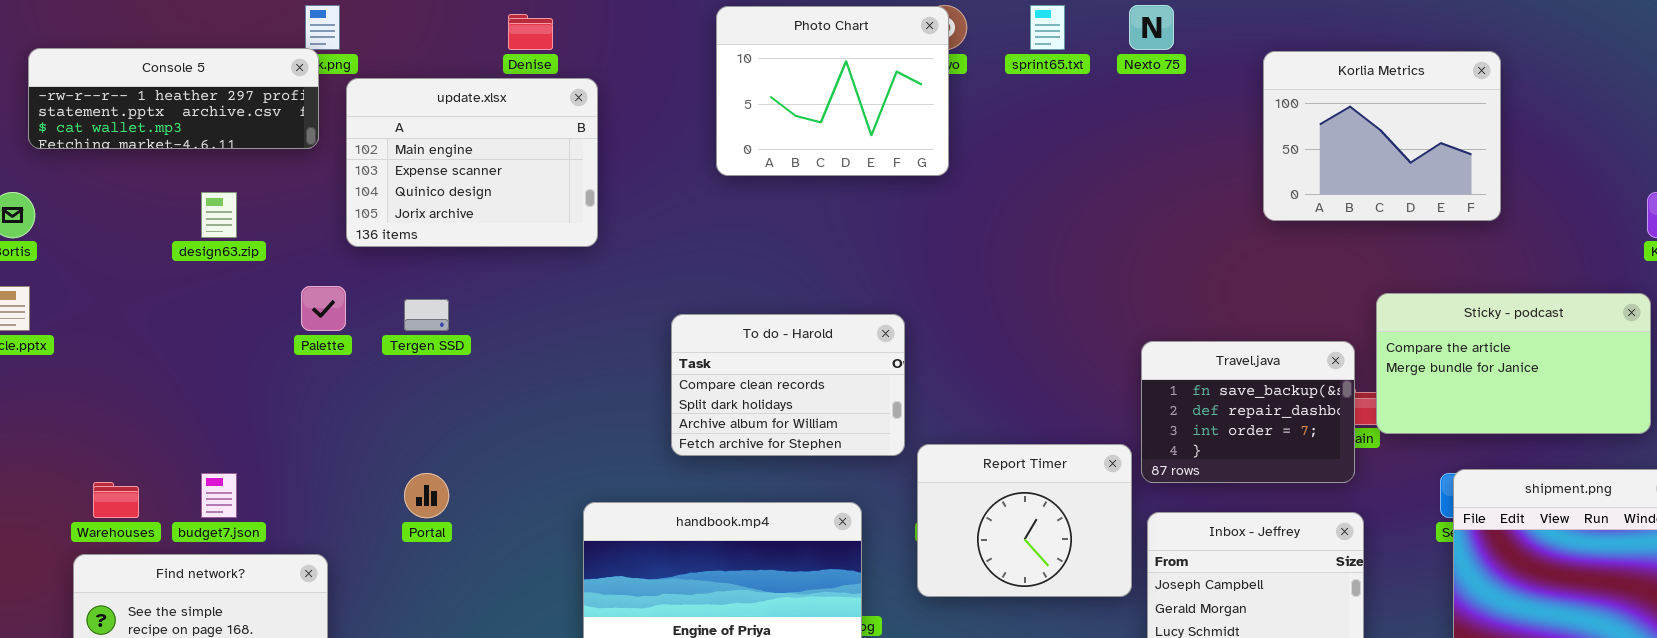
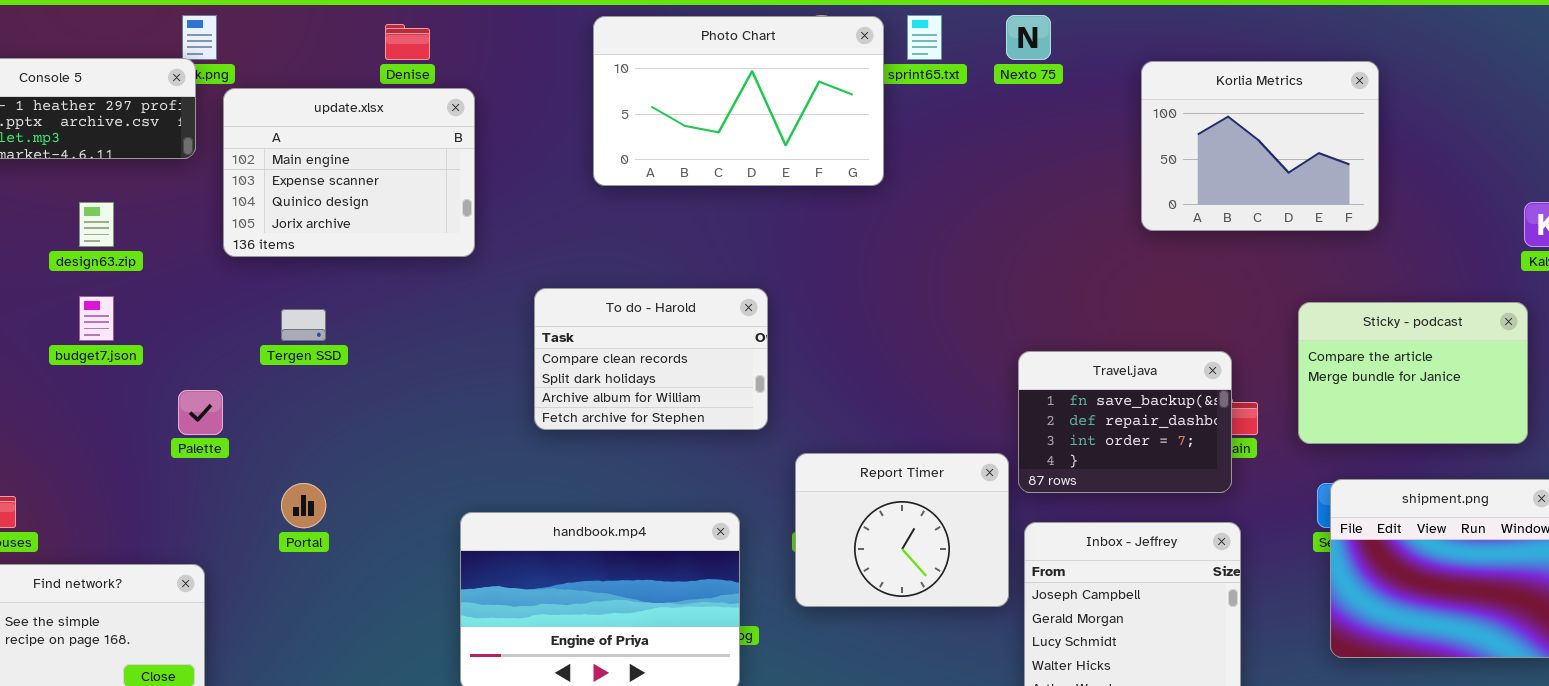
Photo Chart: [716,6,949,176] -> [593,16,884,186], resized
Palette: [301,286,346,331] -> [178,390,223,435], moved
Sticky - podcast: [1376,293,1651,434] -> [1298,302,1528,444], resized
To do - Harold: [671,314,905,456] -> [534,288,768,430], moved
budget7.json: [201,473,237,518] -> [79,296,114,341], moved

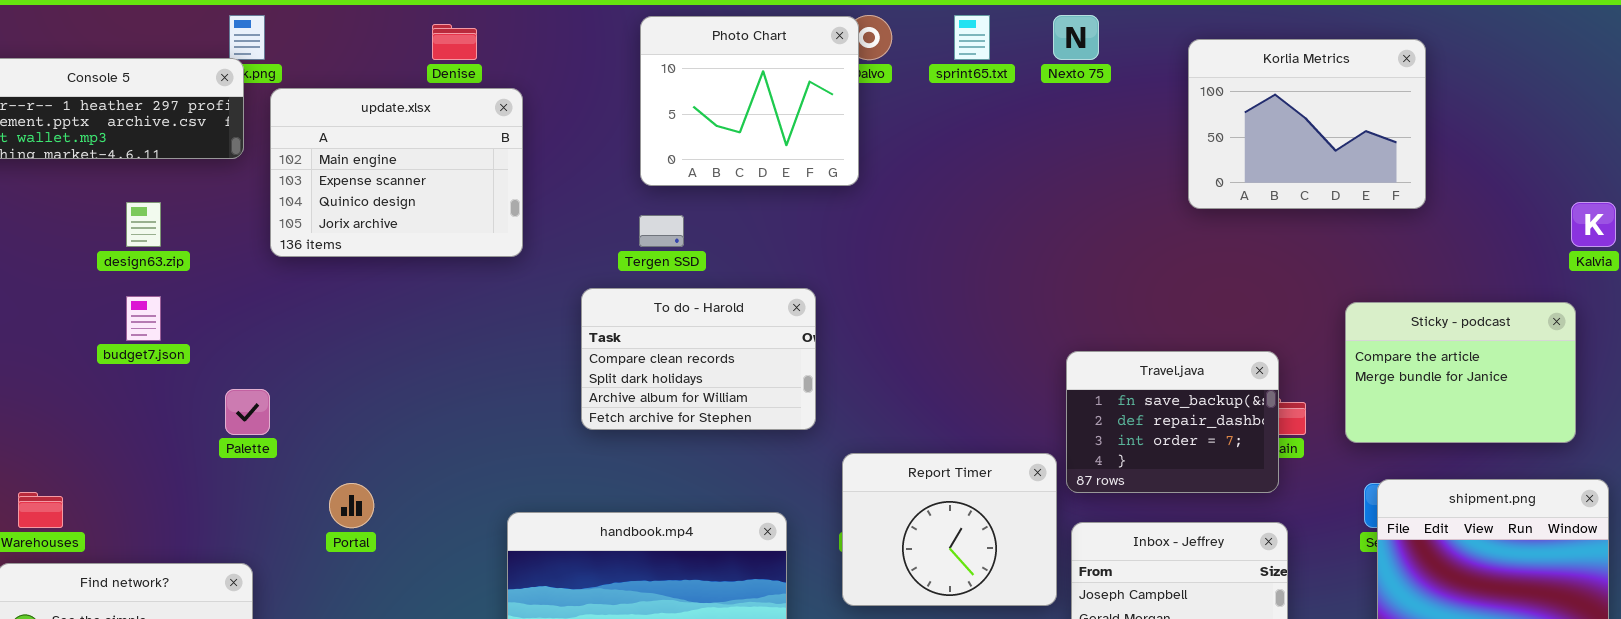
Photo Chart: [593,16,884,186] -> [640,16,859,186], resized
Korlia Metrics: [1141,61,1379,231] -> [1188,39,1426,209], moved
Tergen SSD: [281,309,326,341] -> [639,215,684,247], moved

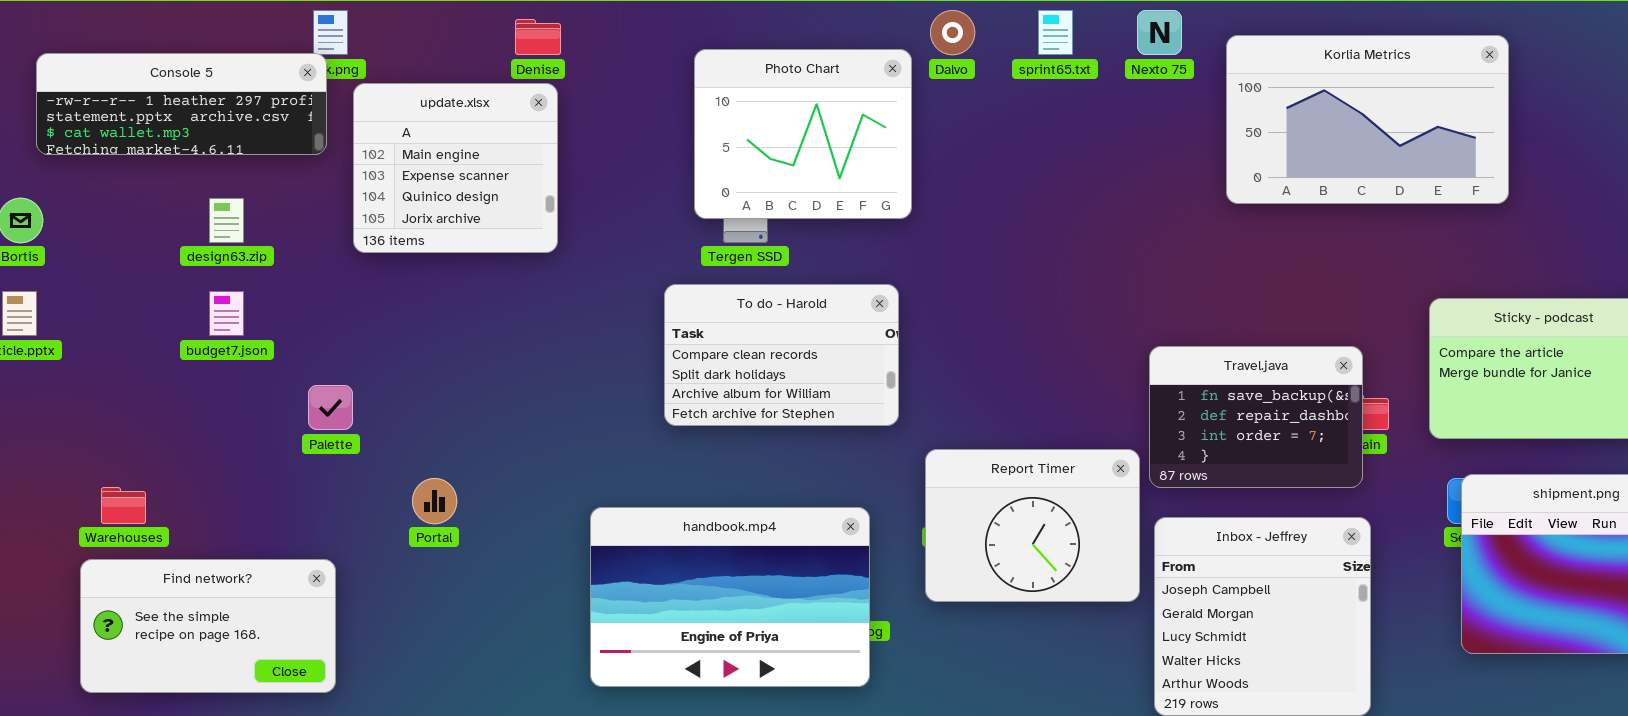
Photo Chart: [640,16,859,186] -> [694,49,912,219], moved
Korlia Metrics: [1188,39,1426,209] -> [1226,35,1509,204], resized
update.xlsx: [270,88,523,257] -> [353,83,558,253], resized

